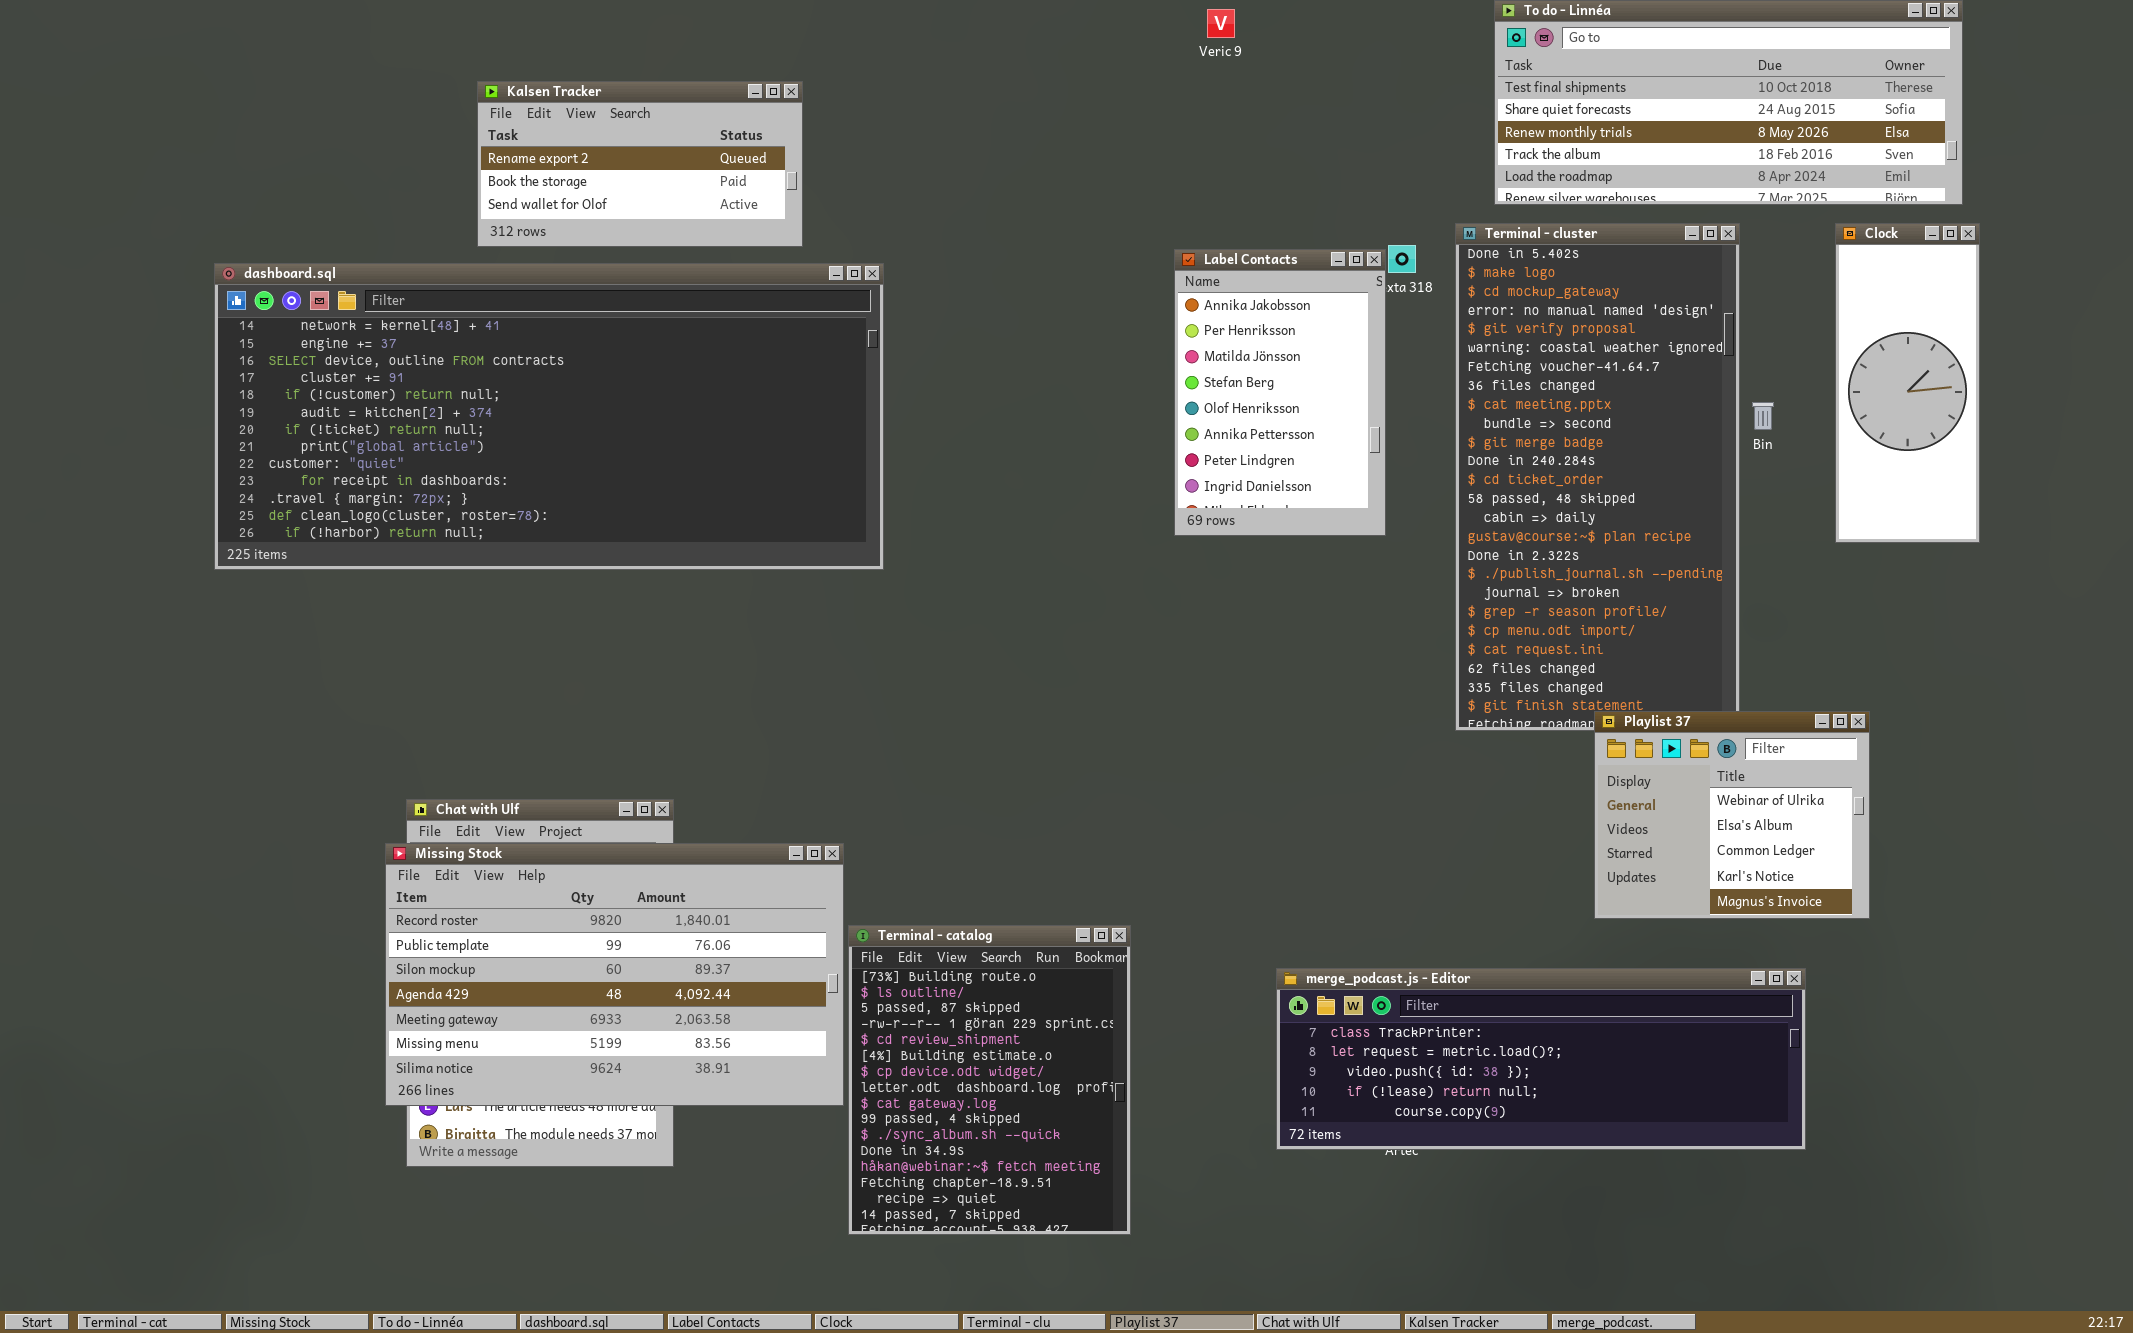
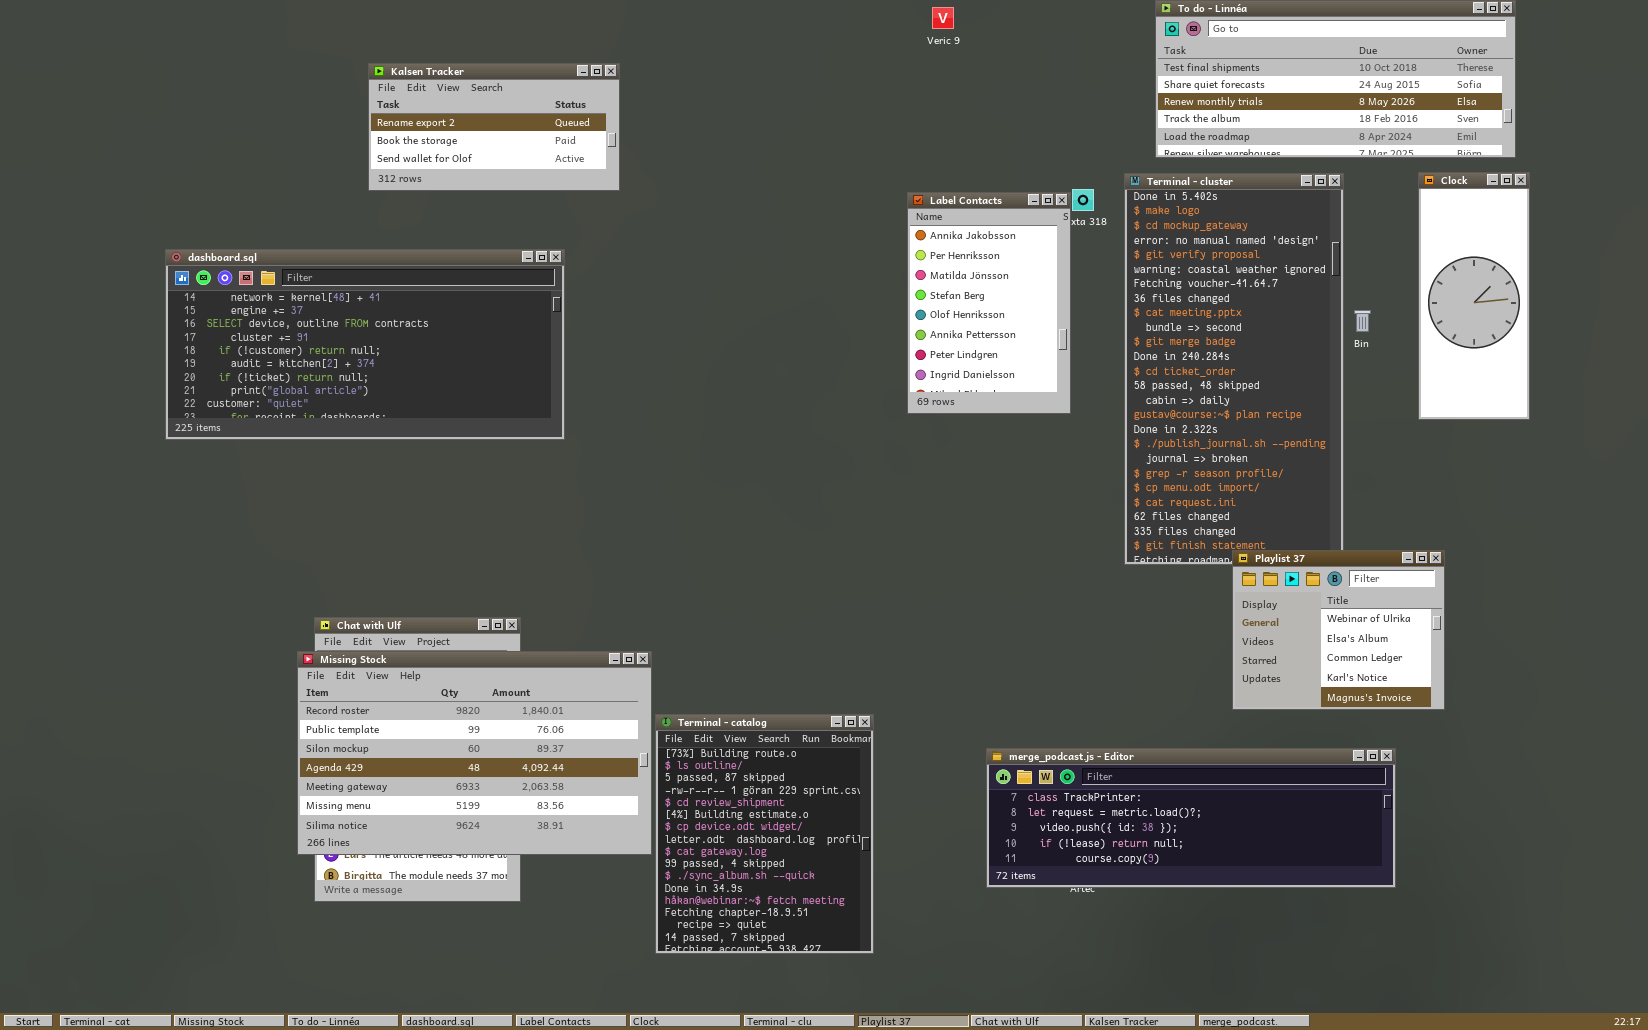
dashboard.sql: [214,263,884,570] -> [165,249,565,440], resized

